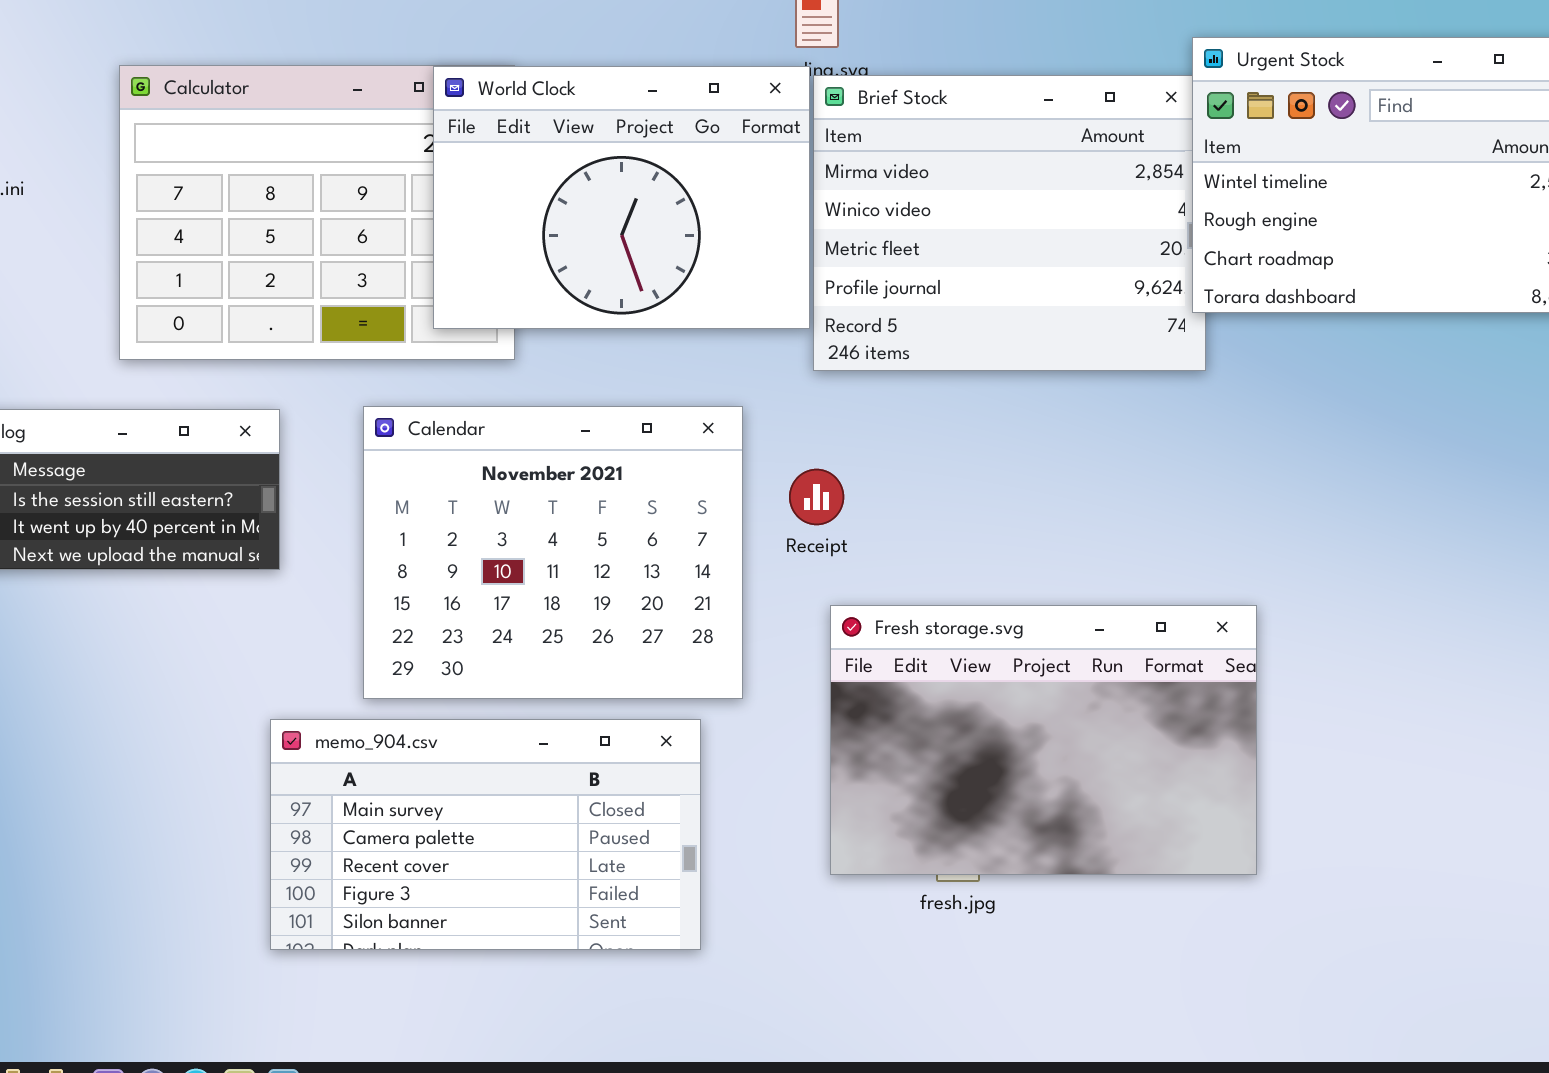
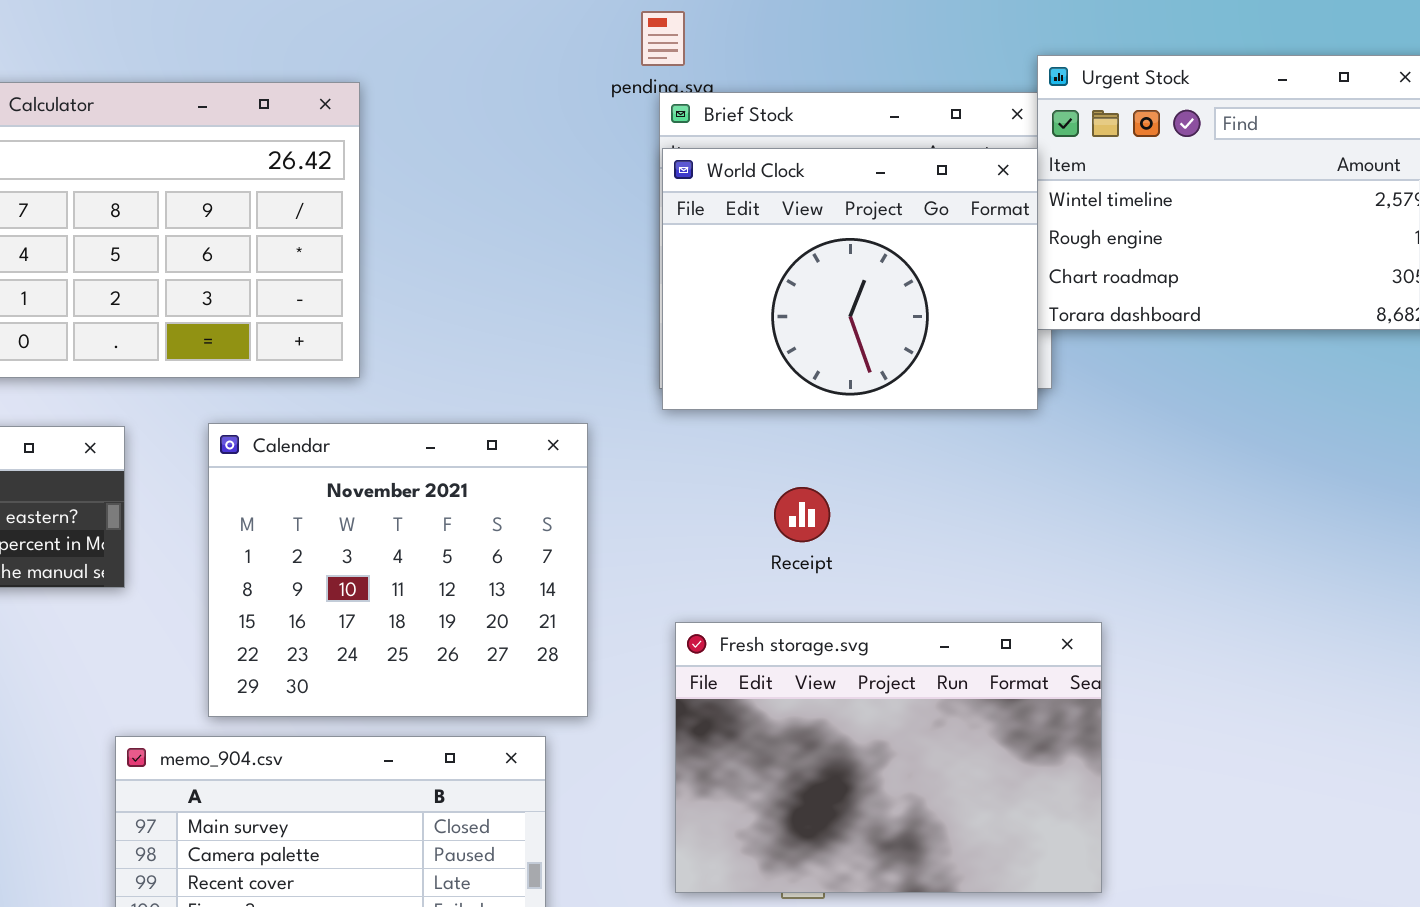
World Clock: [433,66,810,329] -> [662,148,1038,410], moved
Receipt: [789,469,844,525] -> [774,487,830,542], moved

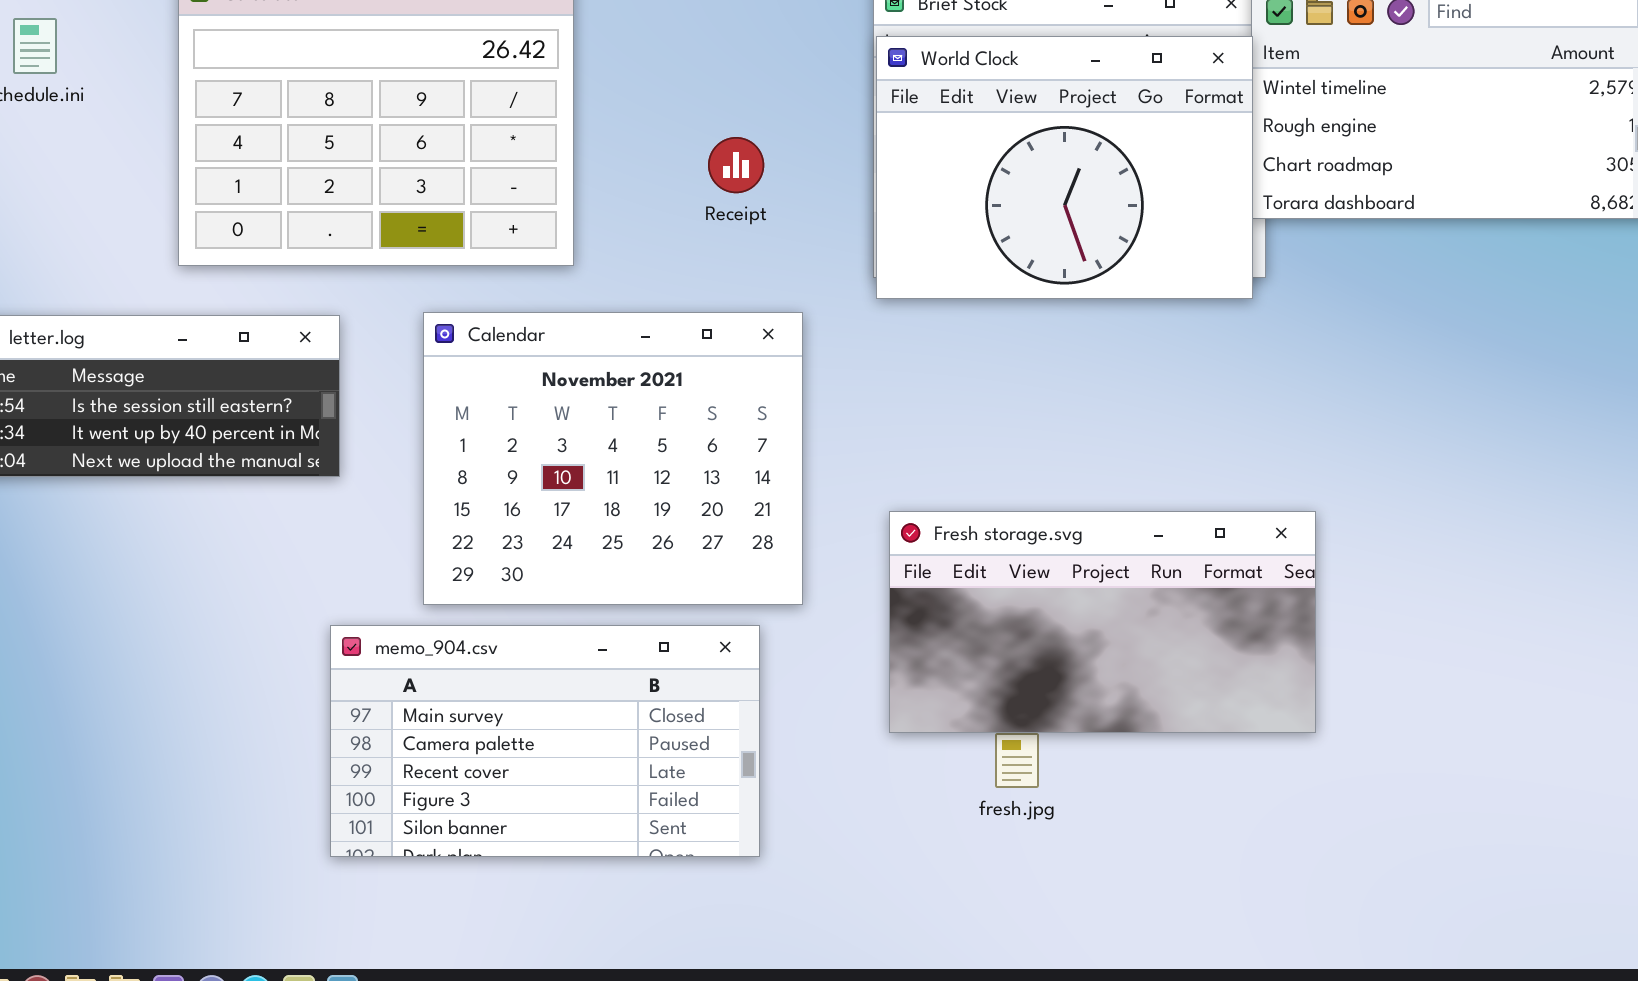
Receipt: [774,487,830,542] -> [708,137,764,193], moved
Fresh storage.svg: [675,622,1102,893] -> [889,511,1316,733], resized

